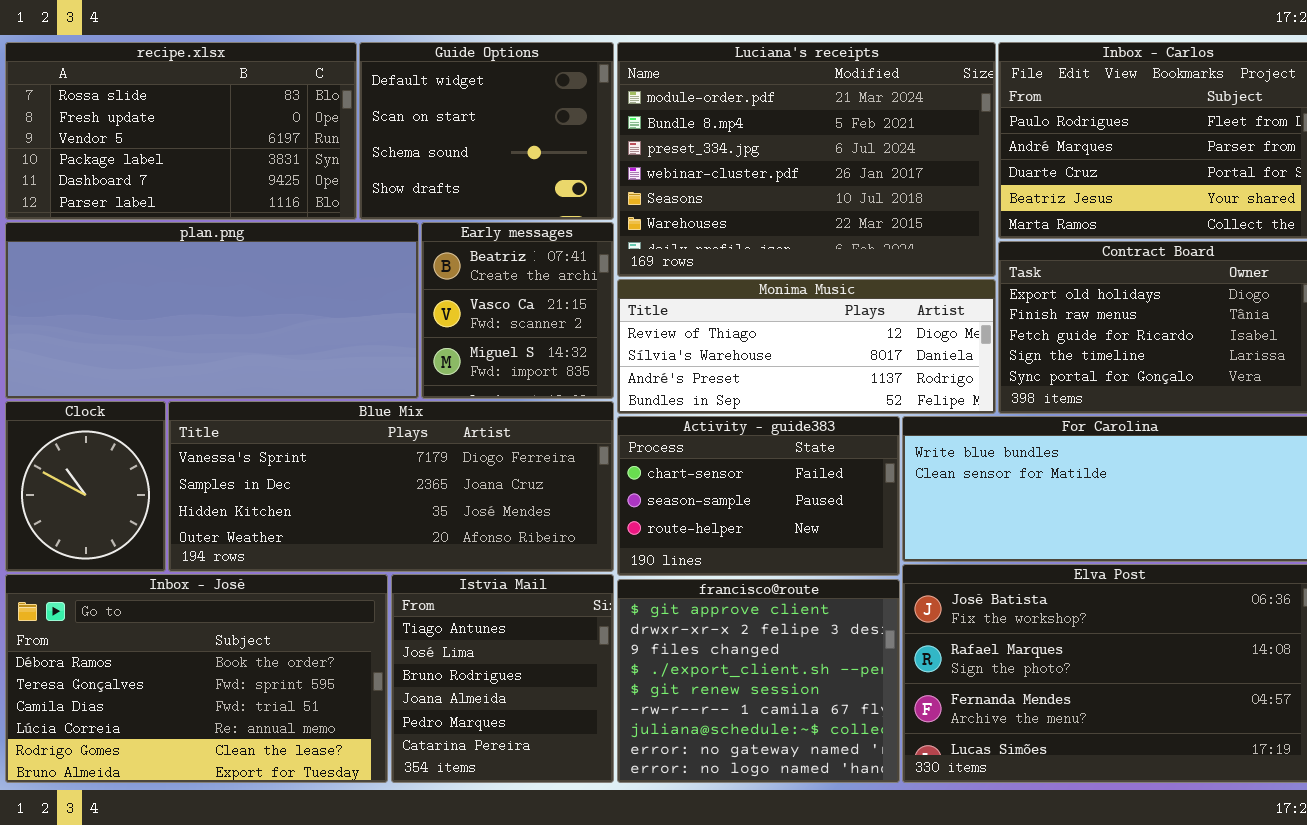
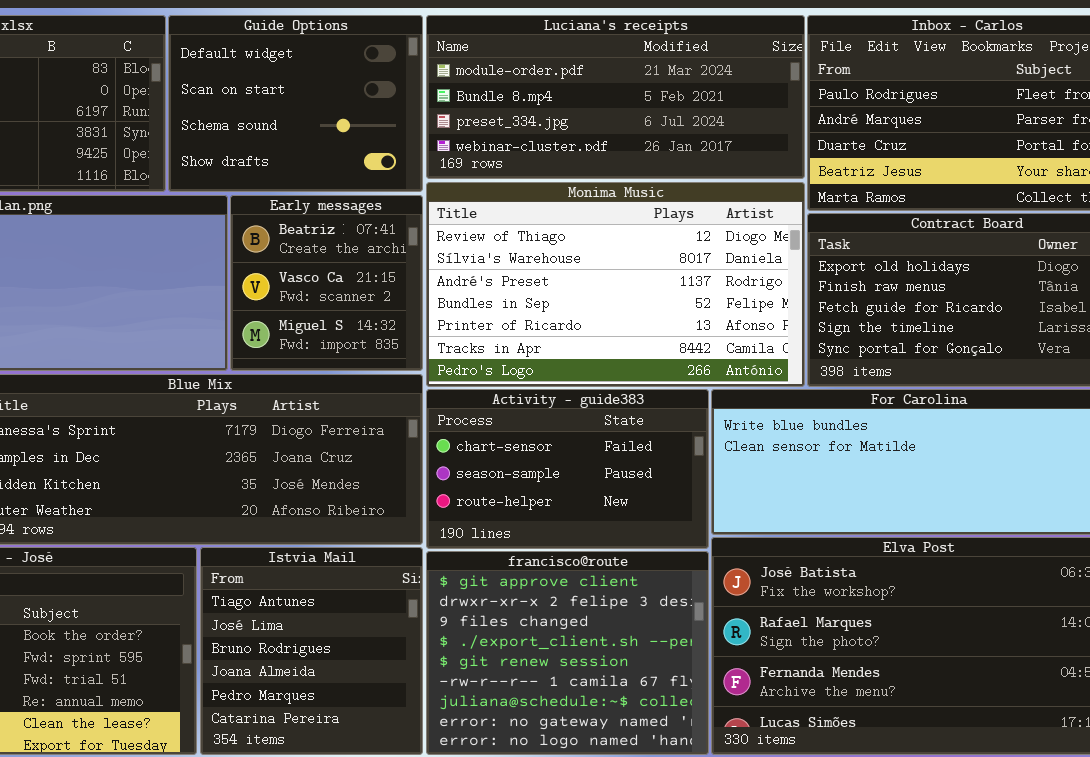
Luciana's receipts: [617,42,996,277] -> [426,15,805,179], resized
Monima Music: [617,279,996,414] -> [426,182,805,387], resized

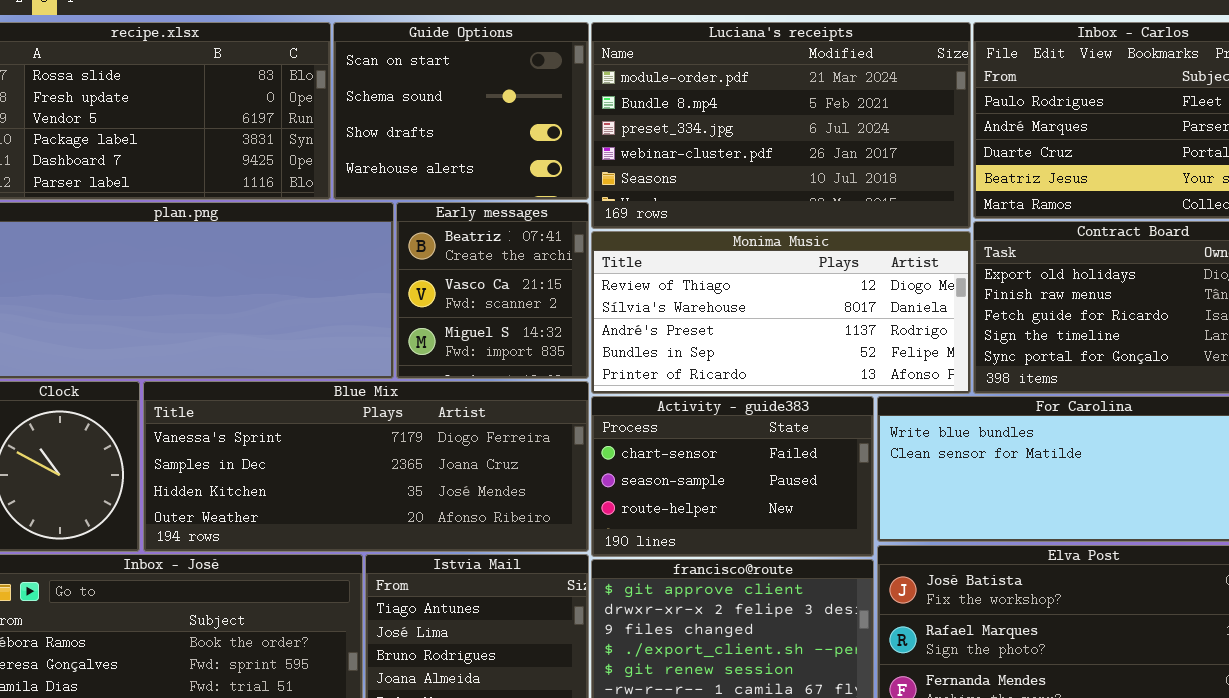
Guide Options: [168,15,423,192] -> [333,22,589,200], scrolled down 1 row
Luciana's receipts: [426,15,805,179] -> [591,22,971,229], resized
Monima Music: [426,182,805,387] -> [591,231,971,394], resized

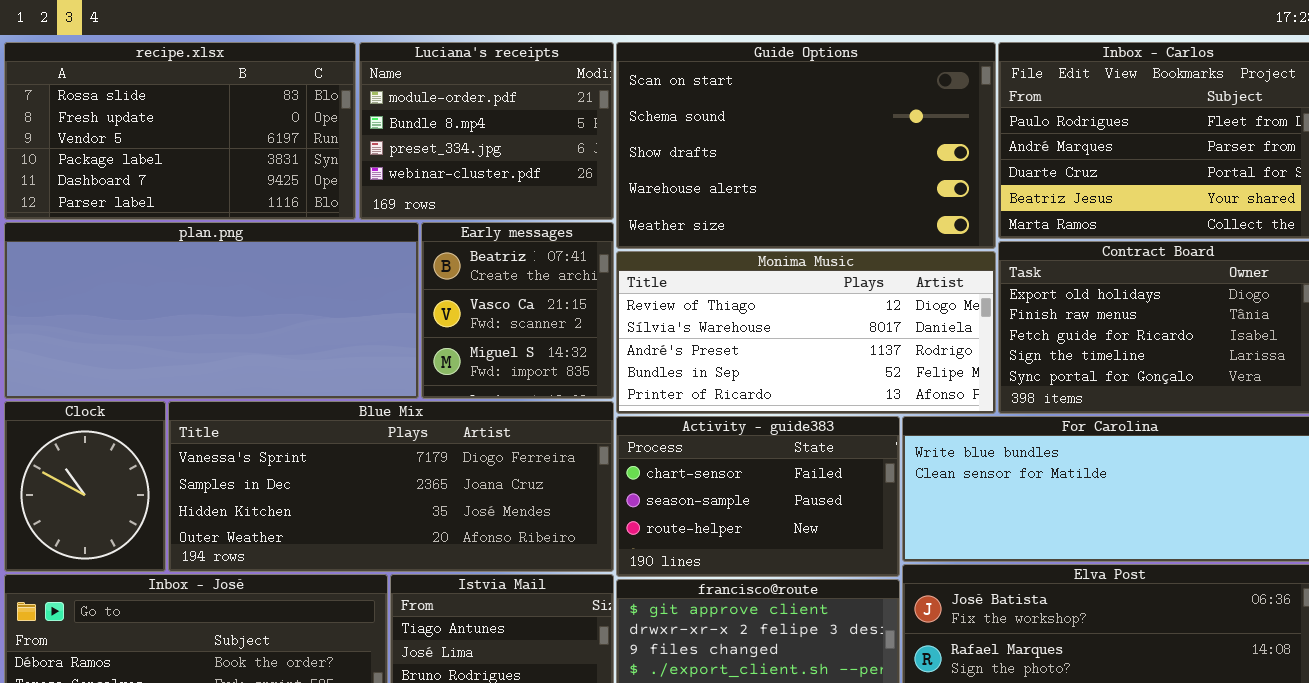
Guide Options: [333,22,589,200] -> [616,42,996,249], moved, resized
Luciana's receipts: [591,22,971,229] -> [359,42,614,220], moved, resized

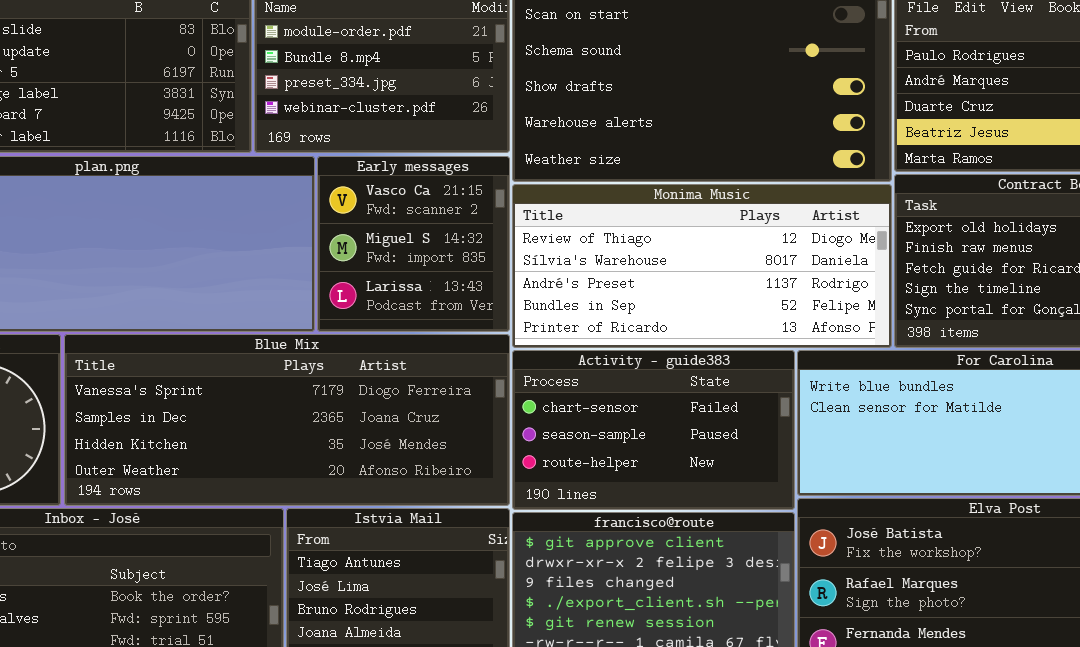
Early messages: [421,222,614,399] -> [317,156,510,332], scrolled down 1 row

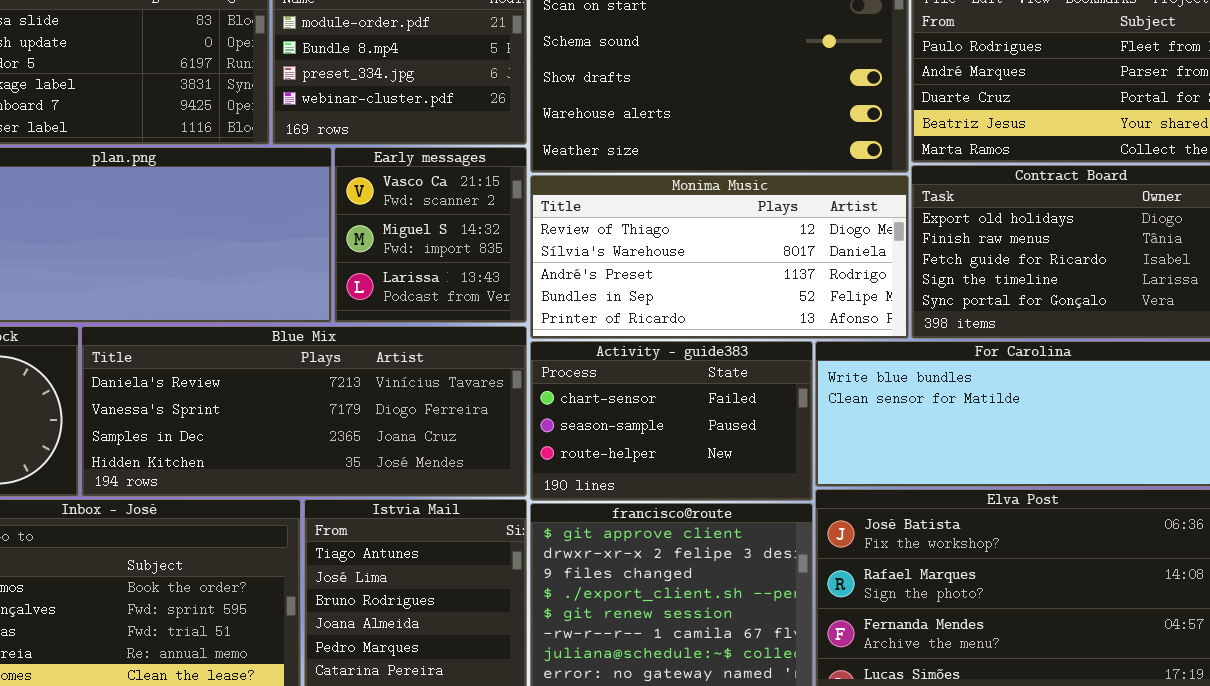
Blue Mix: [64,334,510,506] -> [81,326,527,497], scrolled up 1 row

